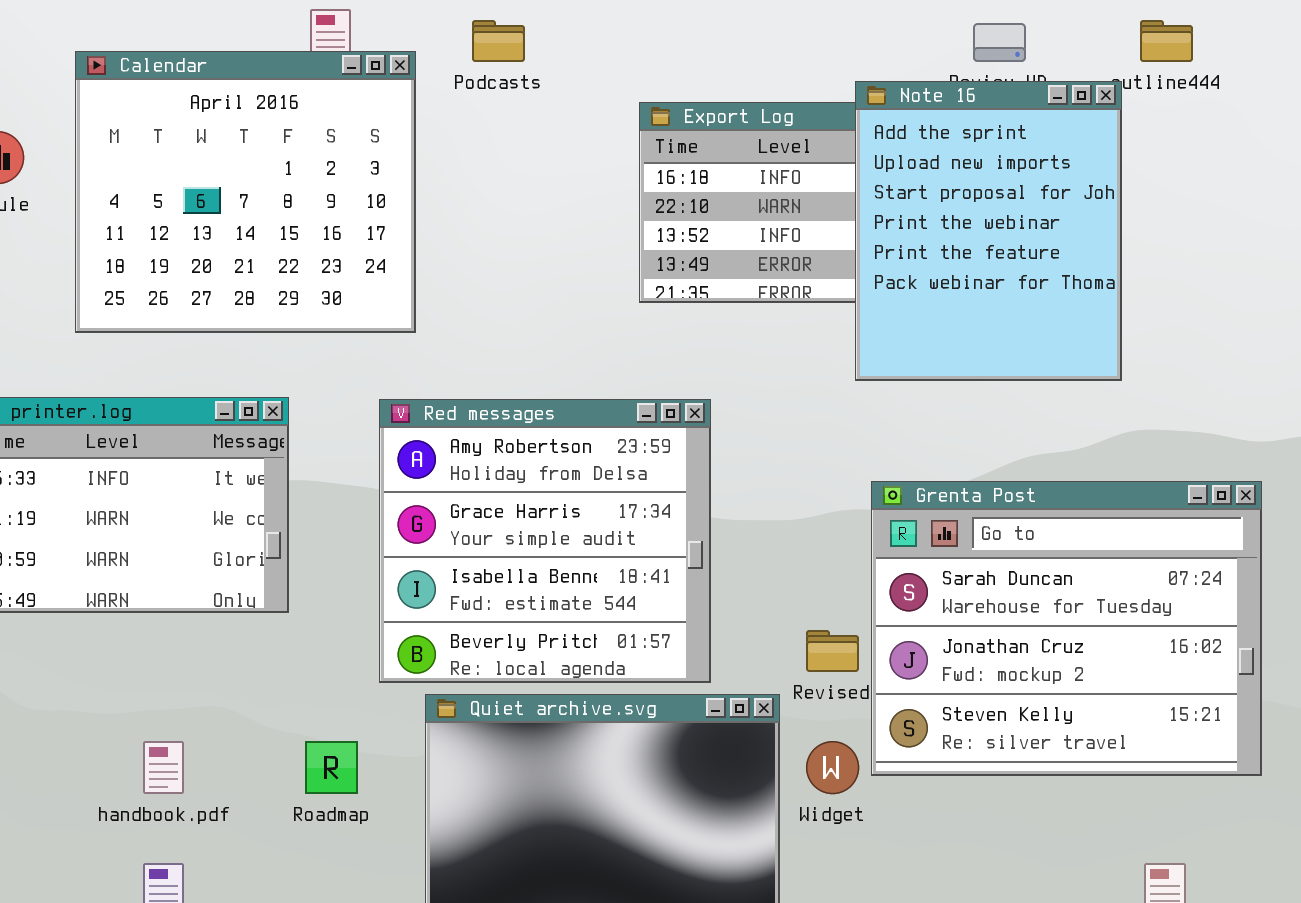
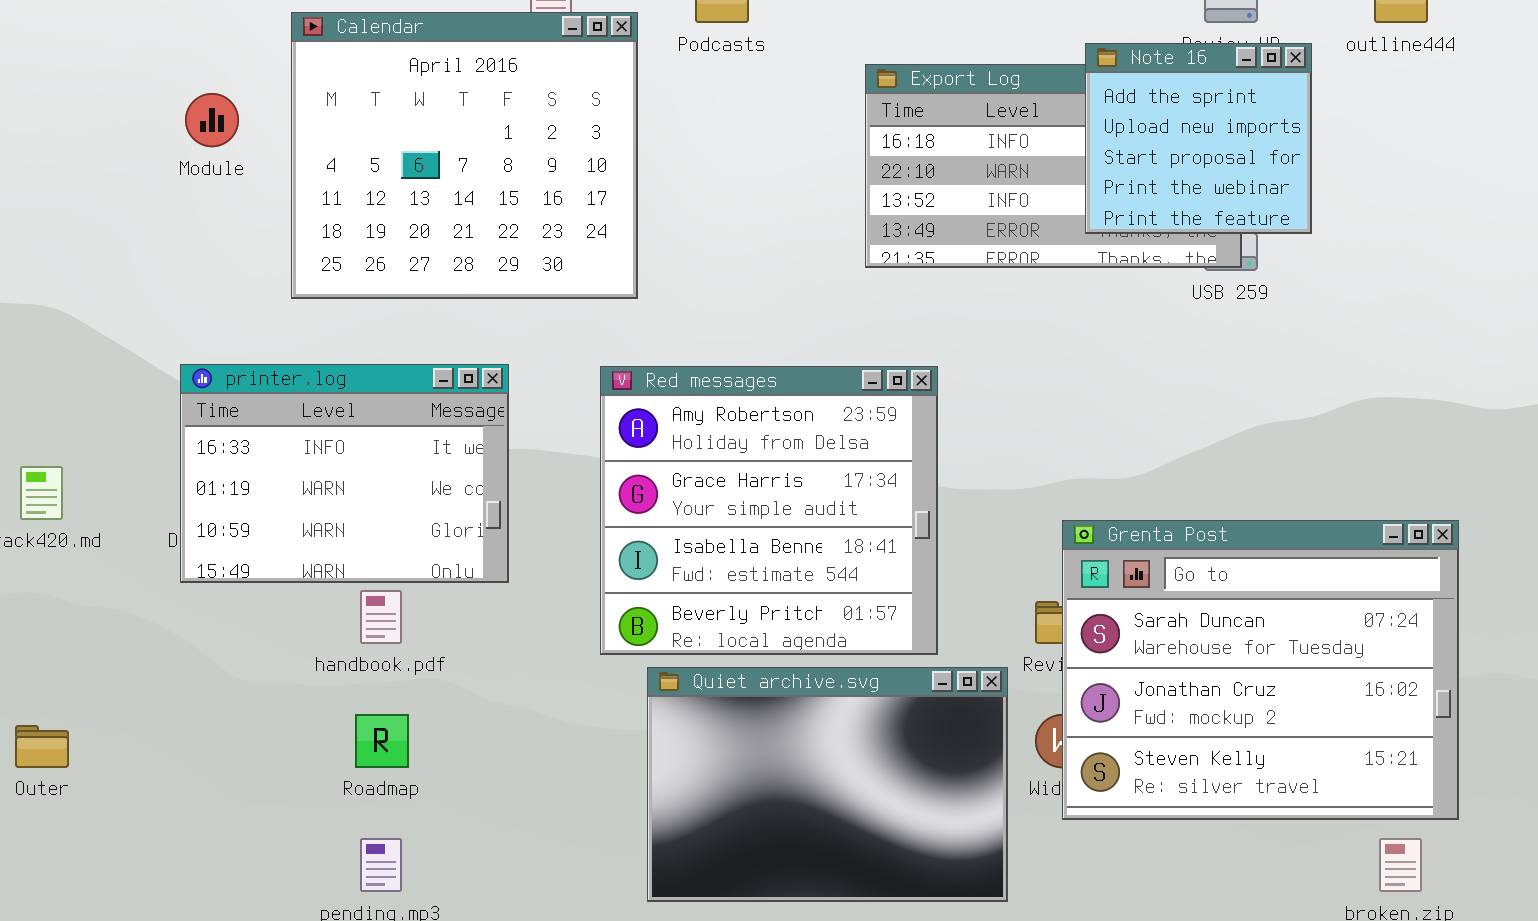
Note 16: [855,81,1122,381] -> [1085,43,1312,234], resized
Grenta Post: [871,481,1262,776] -> [1062,520,1459,820], moved
handbook.pdf: [143,741,184,794] -> [360,590,402,644], moved
Roadmap: [305,741,358,794] -> [355,714,409,768], moved

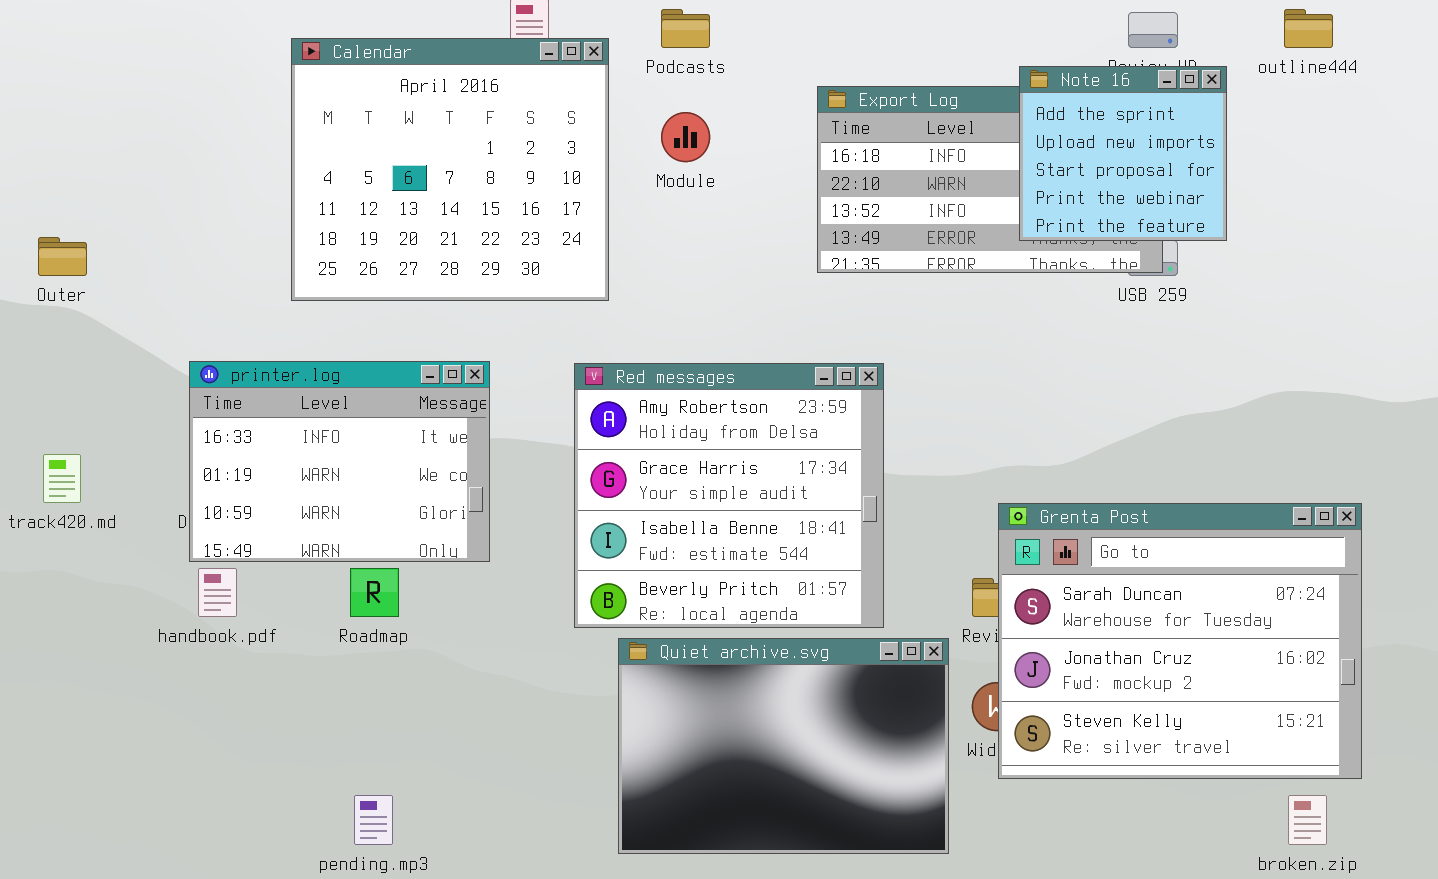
Module: [185,93,239,147] -> [661,112,710,162], moved
handbook.pdf: [360,590,402,644] -> [198,568,237,617], moved
Roadmap: [355,714,409,768] -> [350,568,399,617], moved
Outer: [15,725,69,768] -> [38,237,87,276], moved

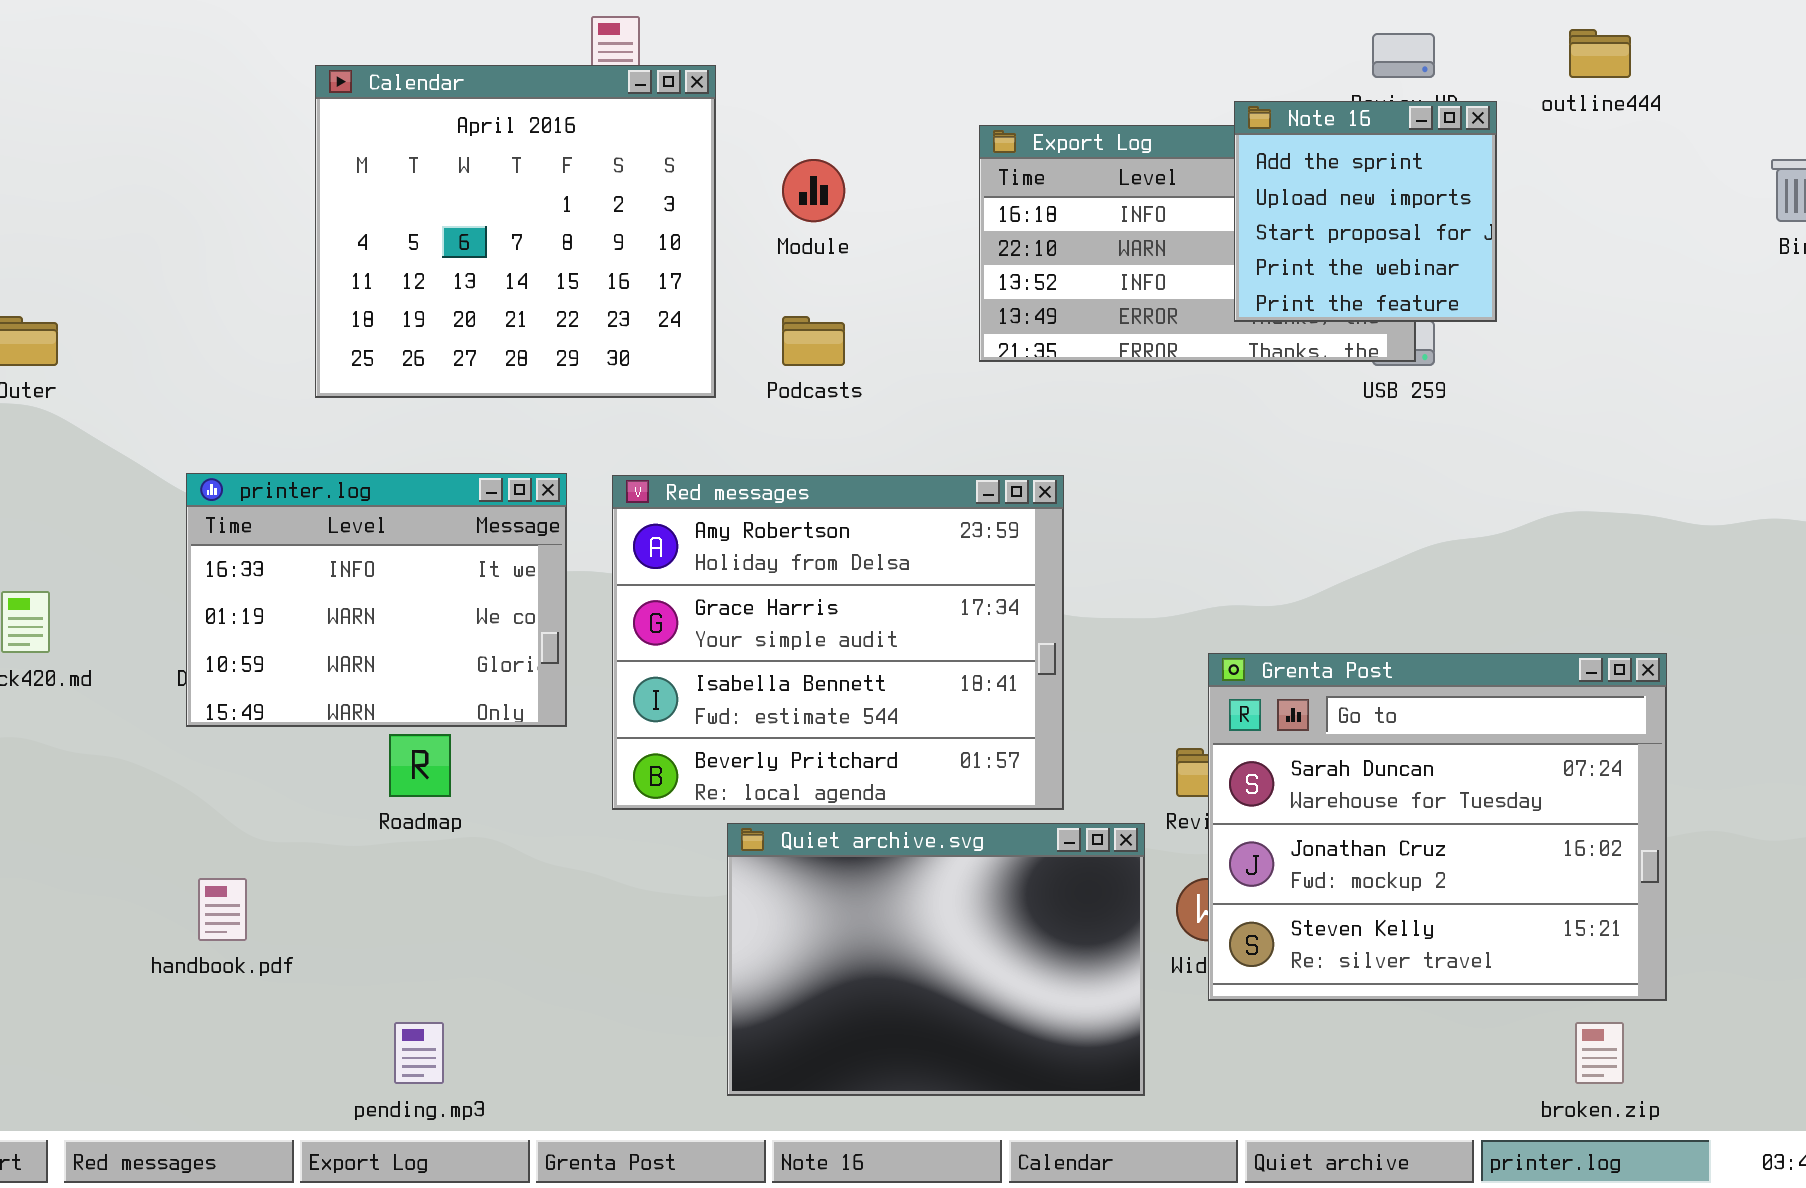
Podcasts: [661,9,710,48] -> [782,316,845,366], moved
Red messages: [574,363,884,628] -> [612,475,1064,810], resized
handbook.pdf: [198,568,237,617] -> [198,878,247,941], moved

